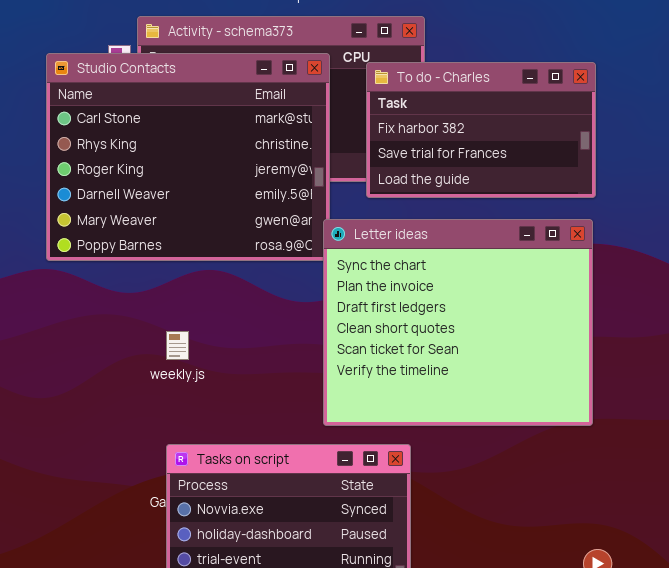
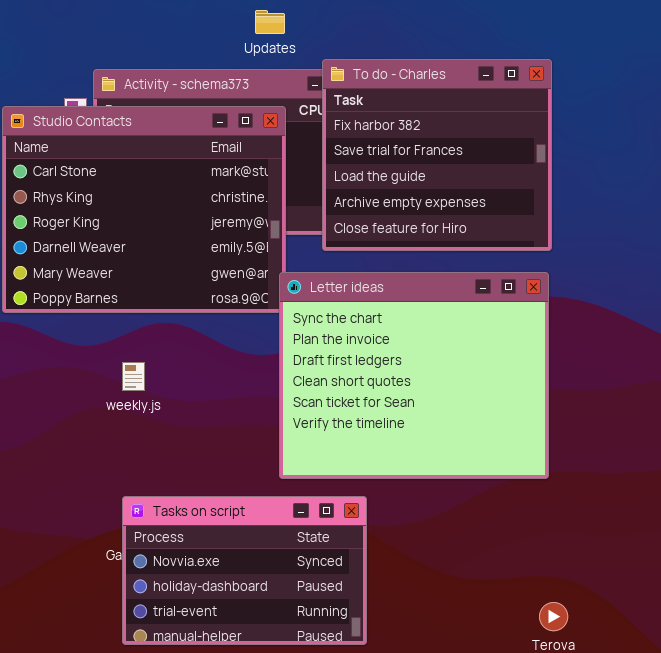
To do - Charles: [366,62,596,198] -> [322,59,552,251], resized
weekly.js: [166,331,189,360] -> [122,362,145,391], moved

